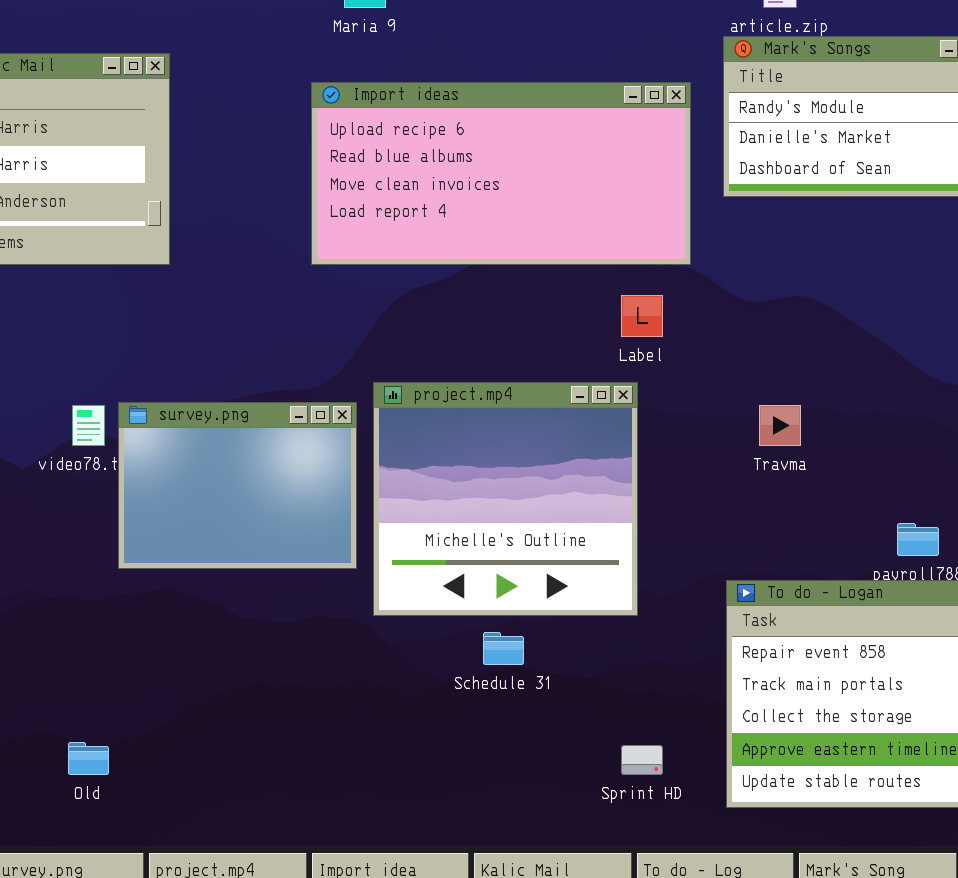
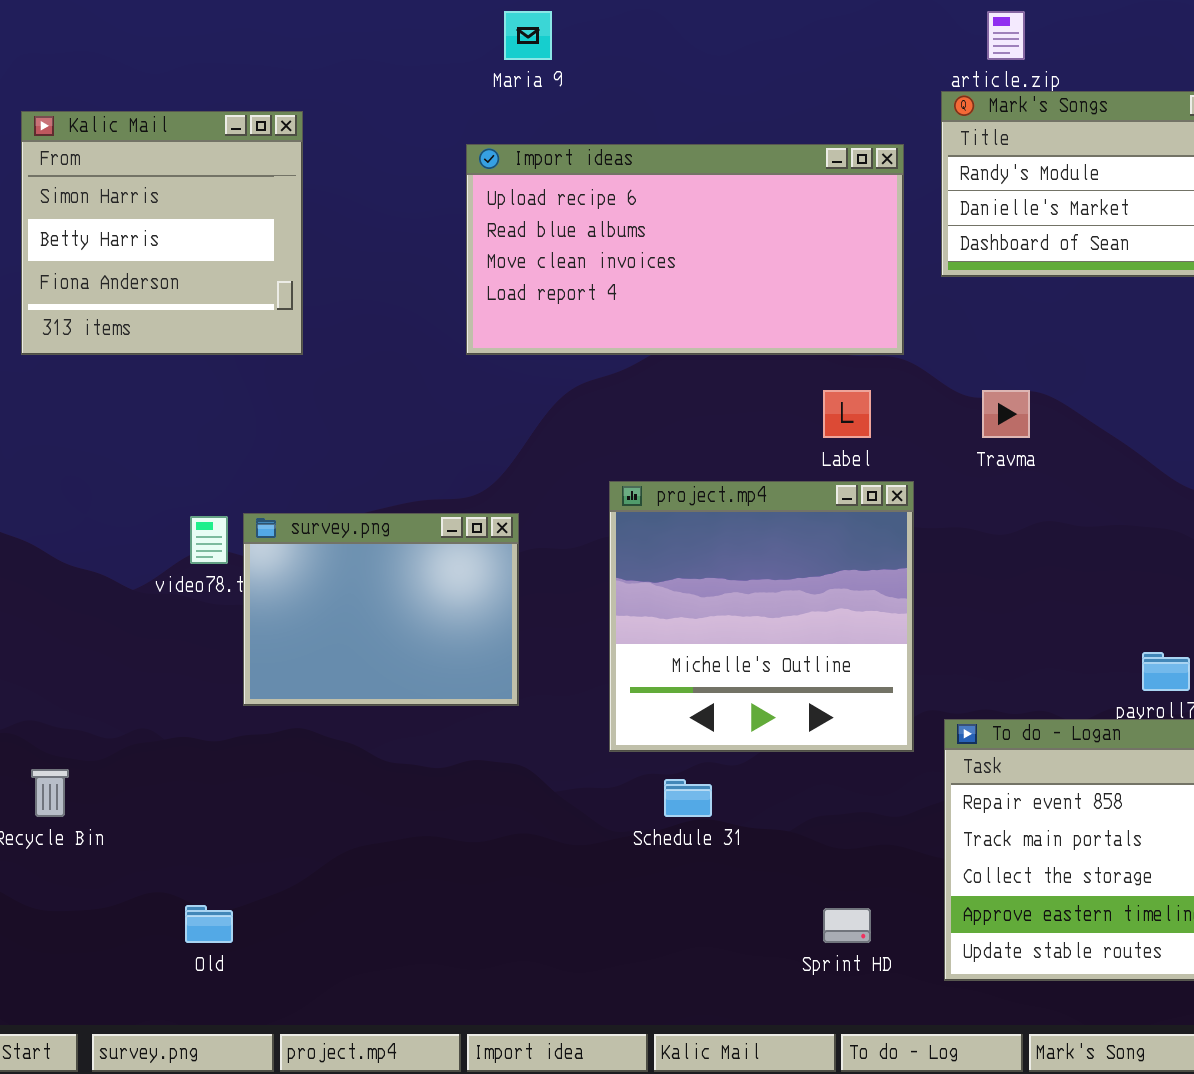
project.mp4: [373,382,638,616] -> [609,481,914,752], moved
Travma: [759,405,801,446] -> [982,390,1030,438], moved

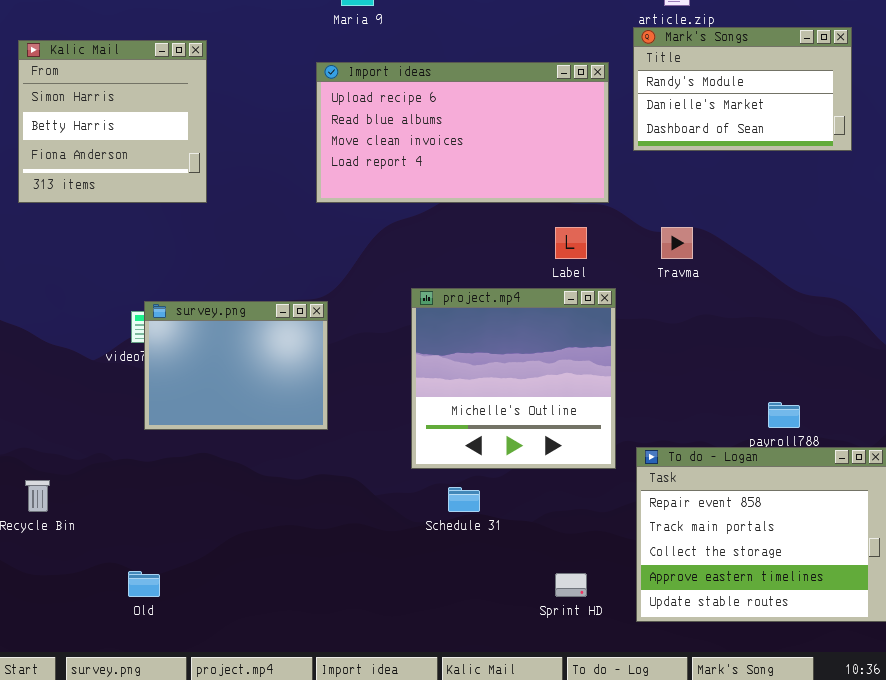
survey.png: [243,513,519,706] -> [144,301,328,430], moved

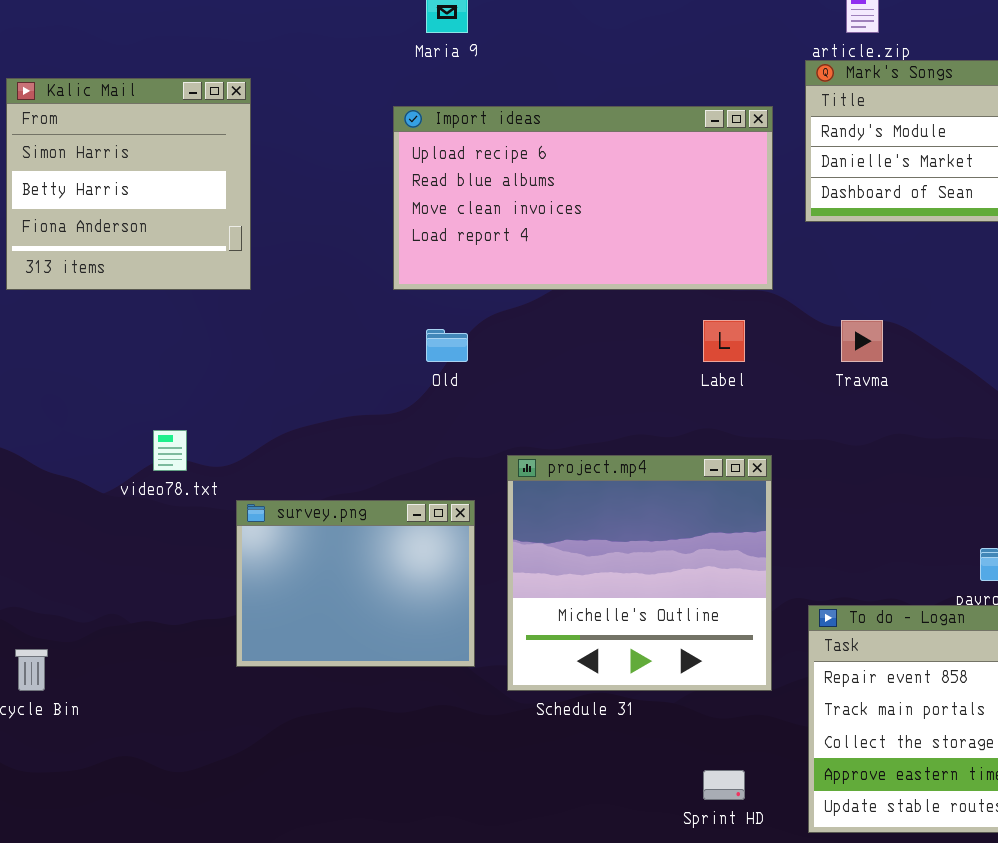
project.mp4: [411,288,616,469] -> [507,455,772,691], moved
survey.png: [144,301,328,430] -> [236,500,475,667], moved
Old: [128,571,160,597] -> [426,329,468,362], moved

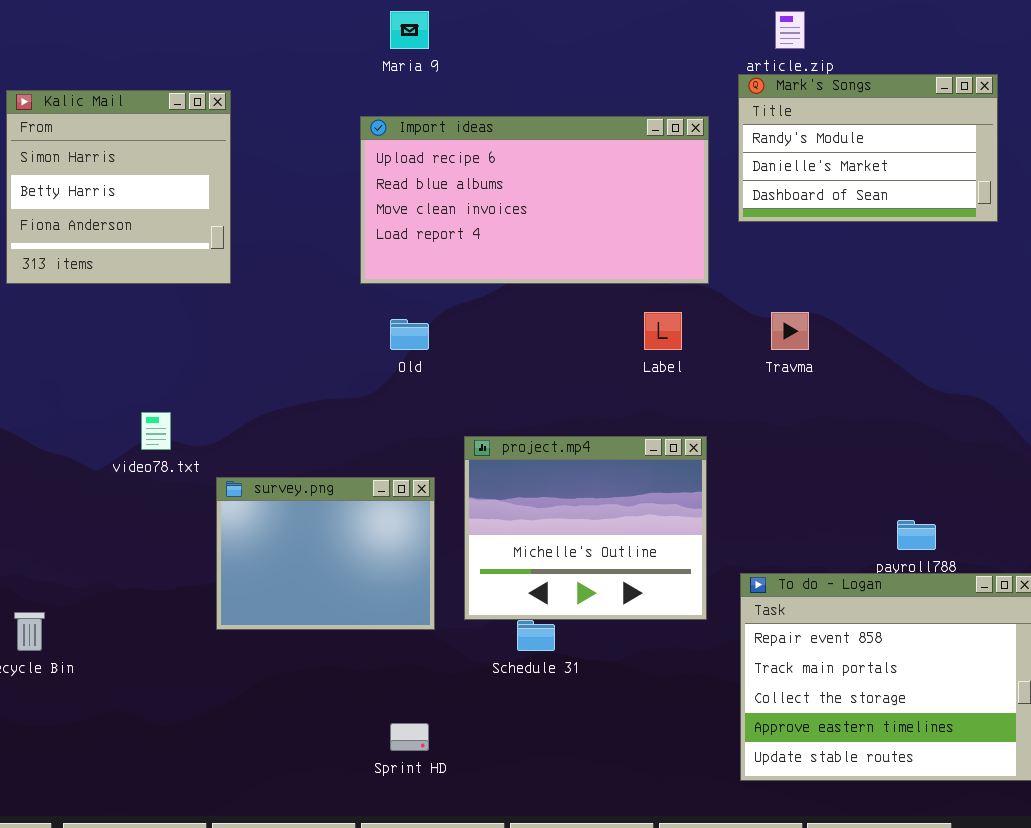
project.mp4: [507,455,772,691] -> [464,436,707,620], resized
Sprint HD: [703,770,745,800] -> [390,723,429,751], moved

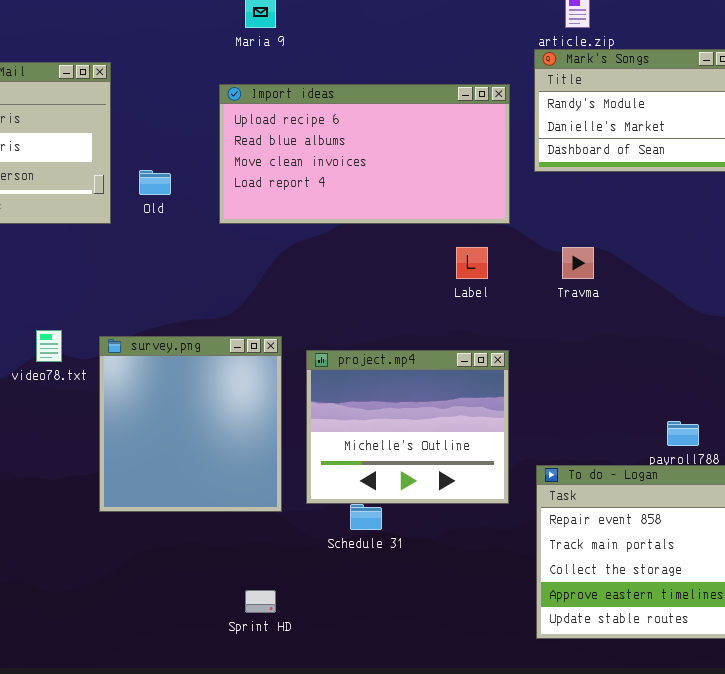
Old: [390,319,429,350] -> [139,170,171,195], moved
survey.png: [216,477,435,630] -> [99,336,282,512], resized

